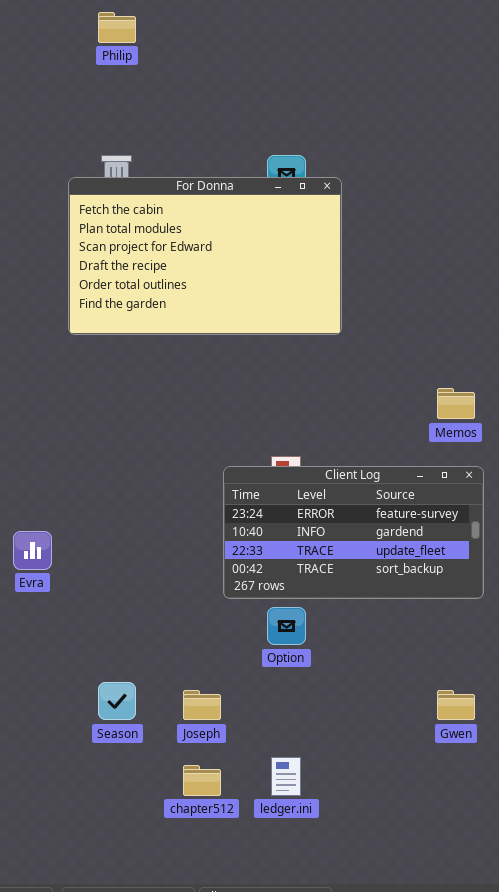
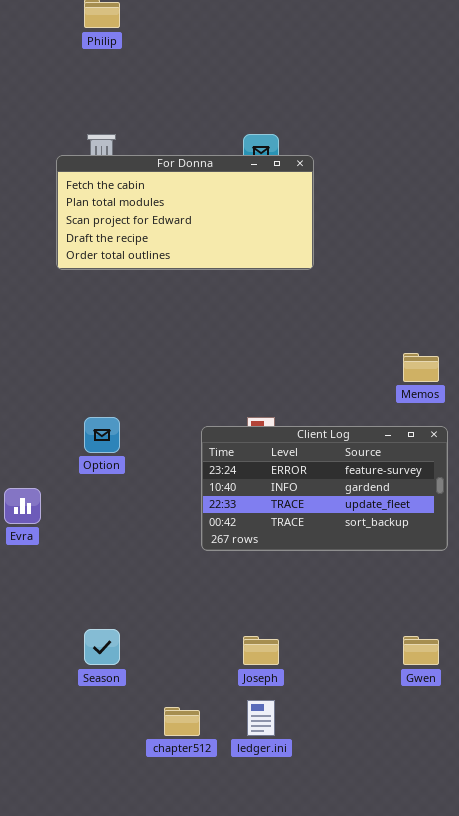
For Donna: [68,177,342,335] -> [56,155,314,270], resized
Option: [267,607,306,645] -> [84,417,120,453], moved
Joseph: [183,690,221,720] -> [243,636,279,665], moved

